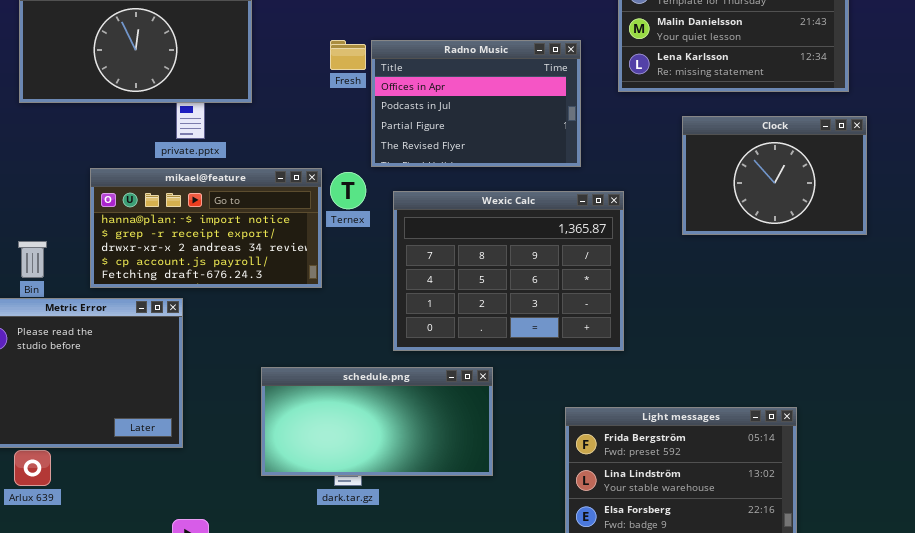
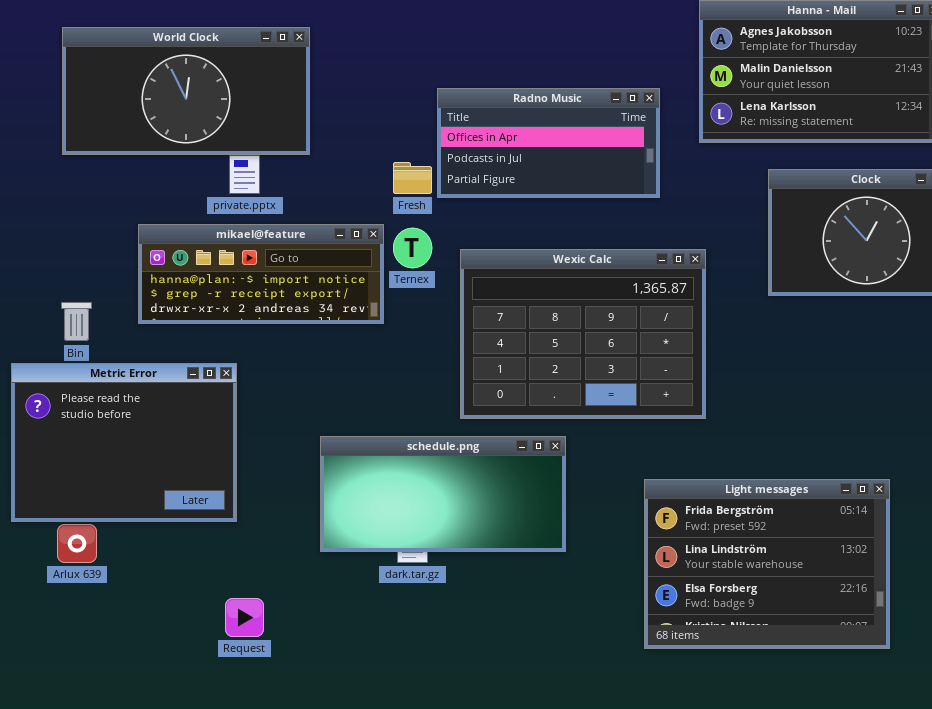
Fresh: [330,40,366,70] -> [393,162,432,194], moved
Radno Music: [371,40,581,167] -> [437,88,660,198], resized
mikael@feature: [90,168,322,288] -> [138,224,384,324], resized

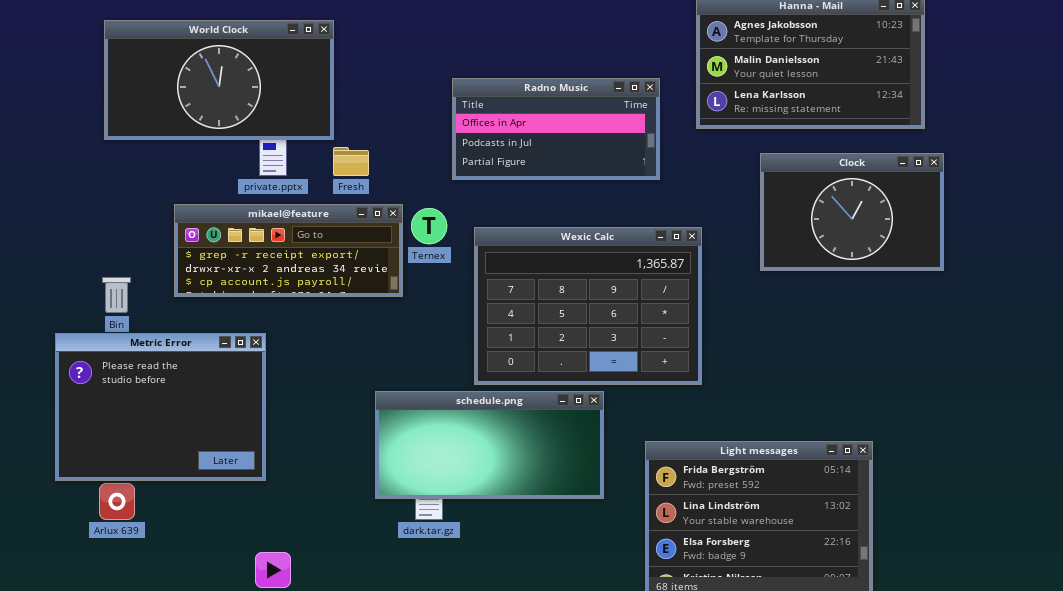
Fresh: [393,162,432,194] -> [333,147,369,176], moved
mikael@feature: [138,224,384,324] -> [174,204,403,297], scrolled down 1 row
schedule.png: [320,436,566,552] -> [375,391,604,499], moved

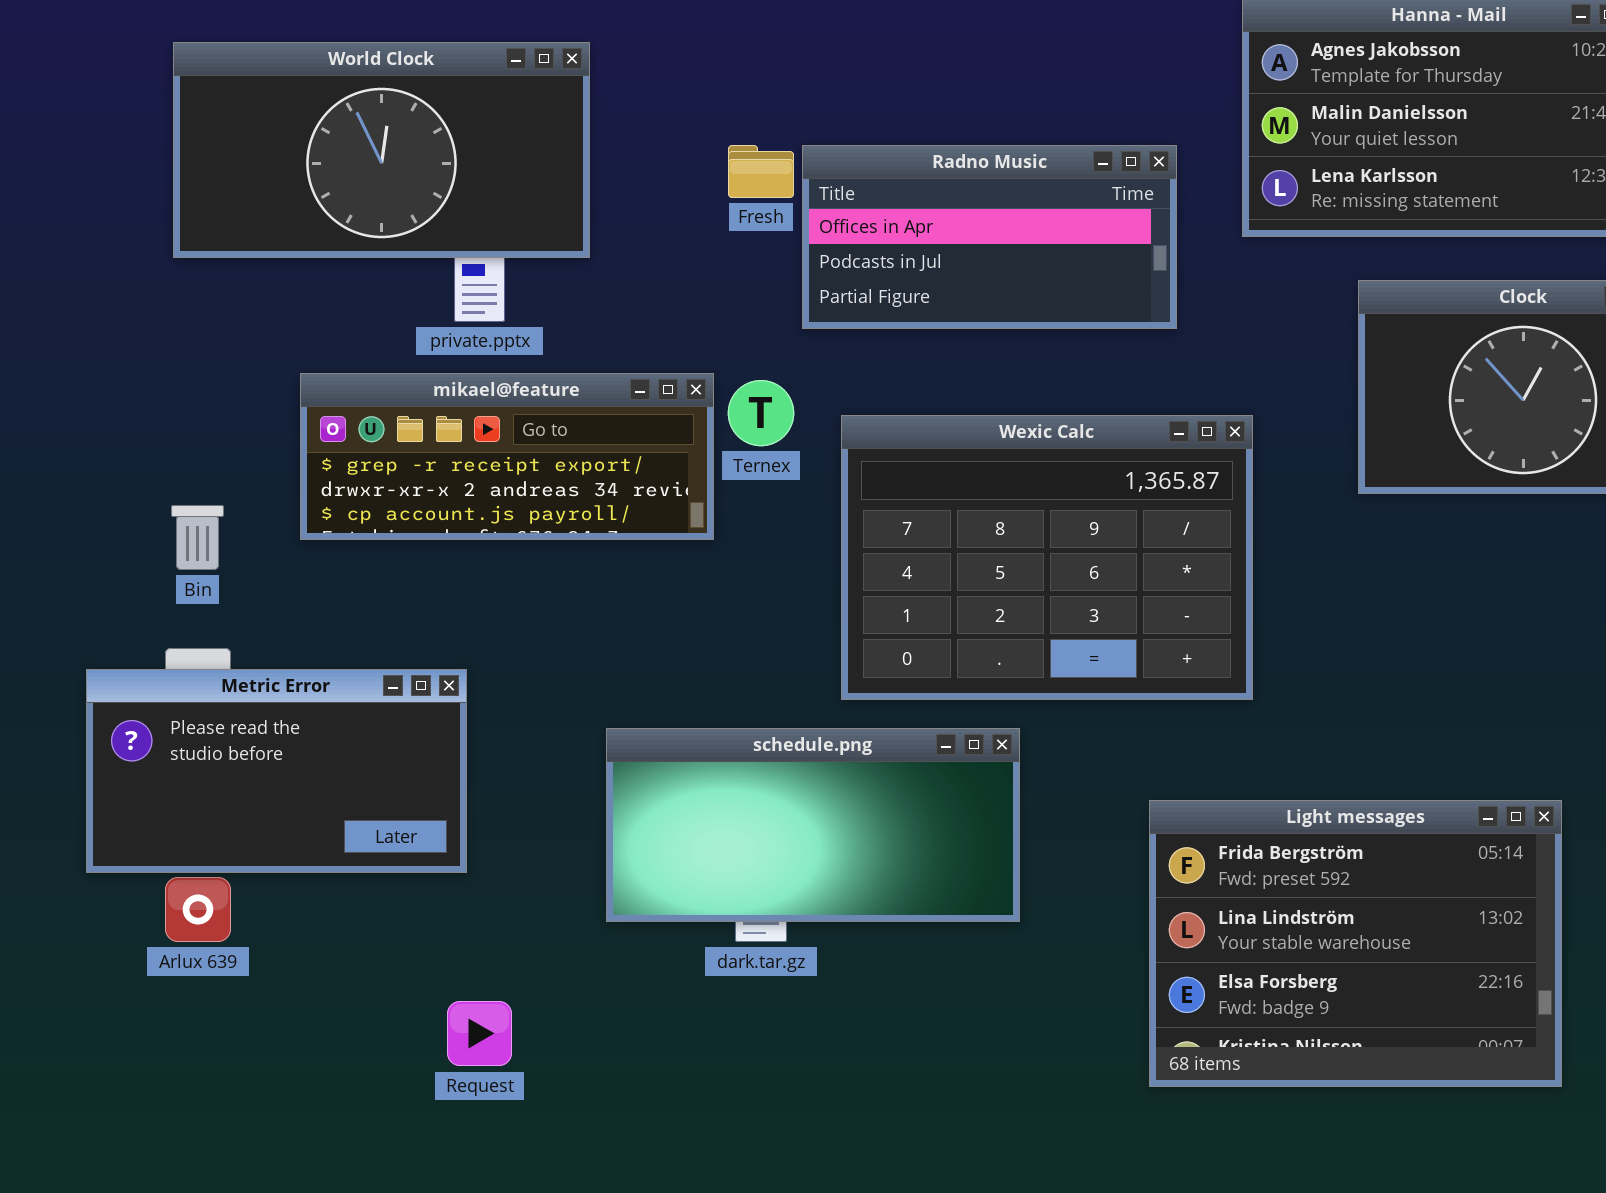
Fresh: [333,147,369,176] -> [728,145,794,198], moved
Metric Error: [55,333,266,481] -> [86,669,467,873], resized
schedule.png: [375,391,604,499] -> [606,728,1020,922], moved

